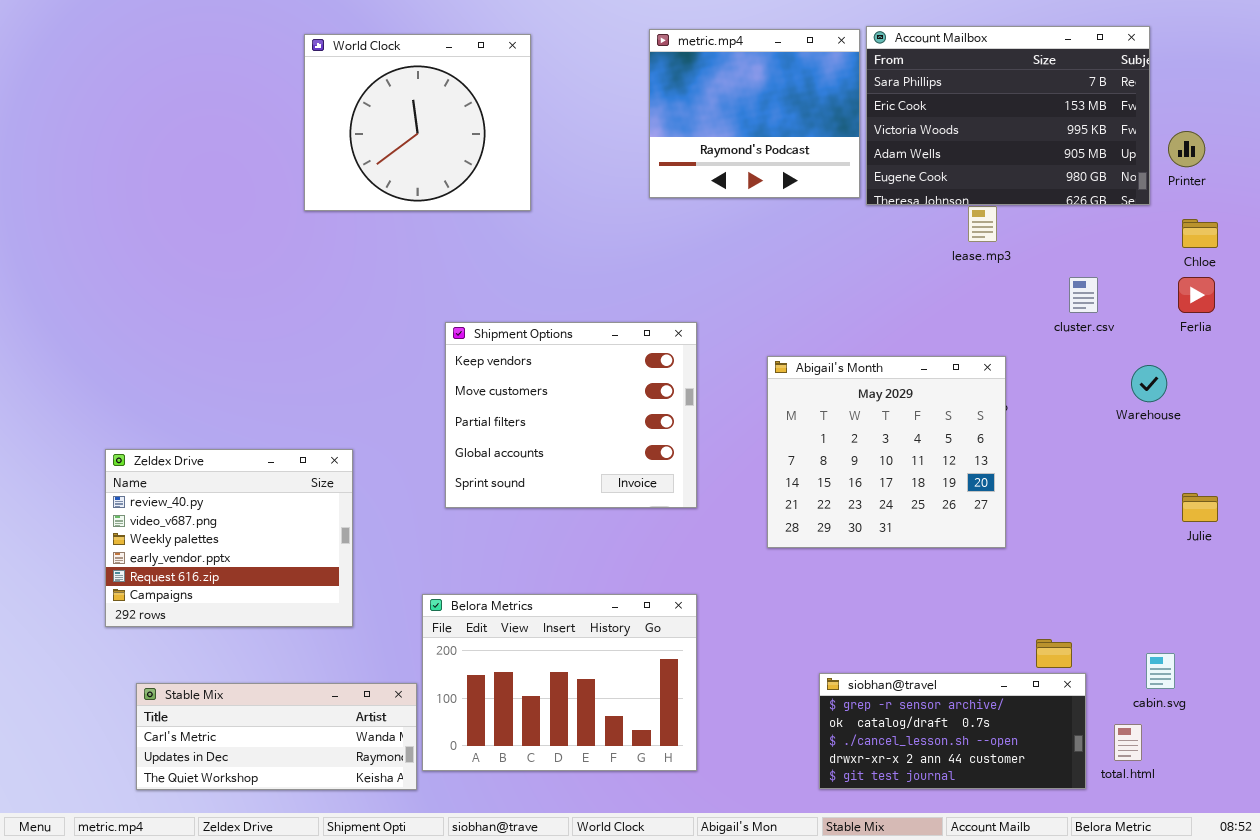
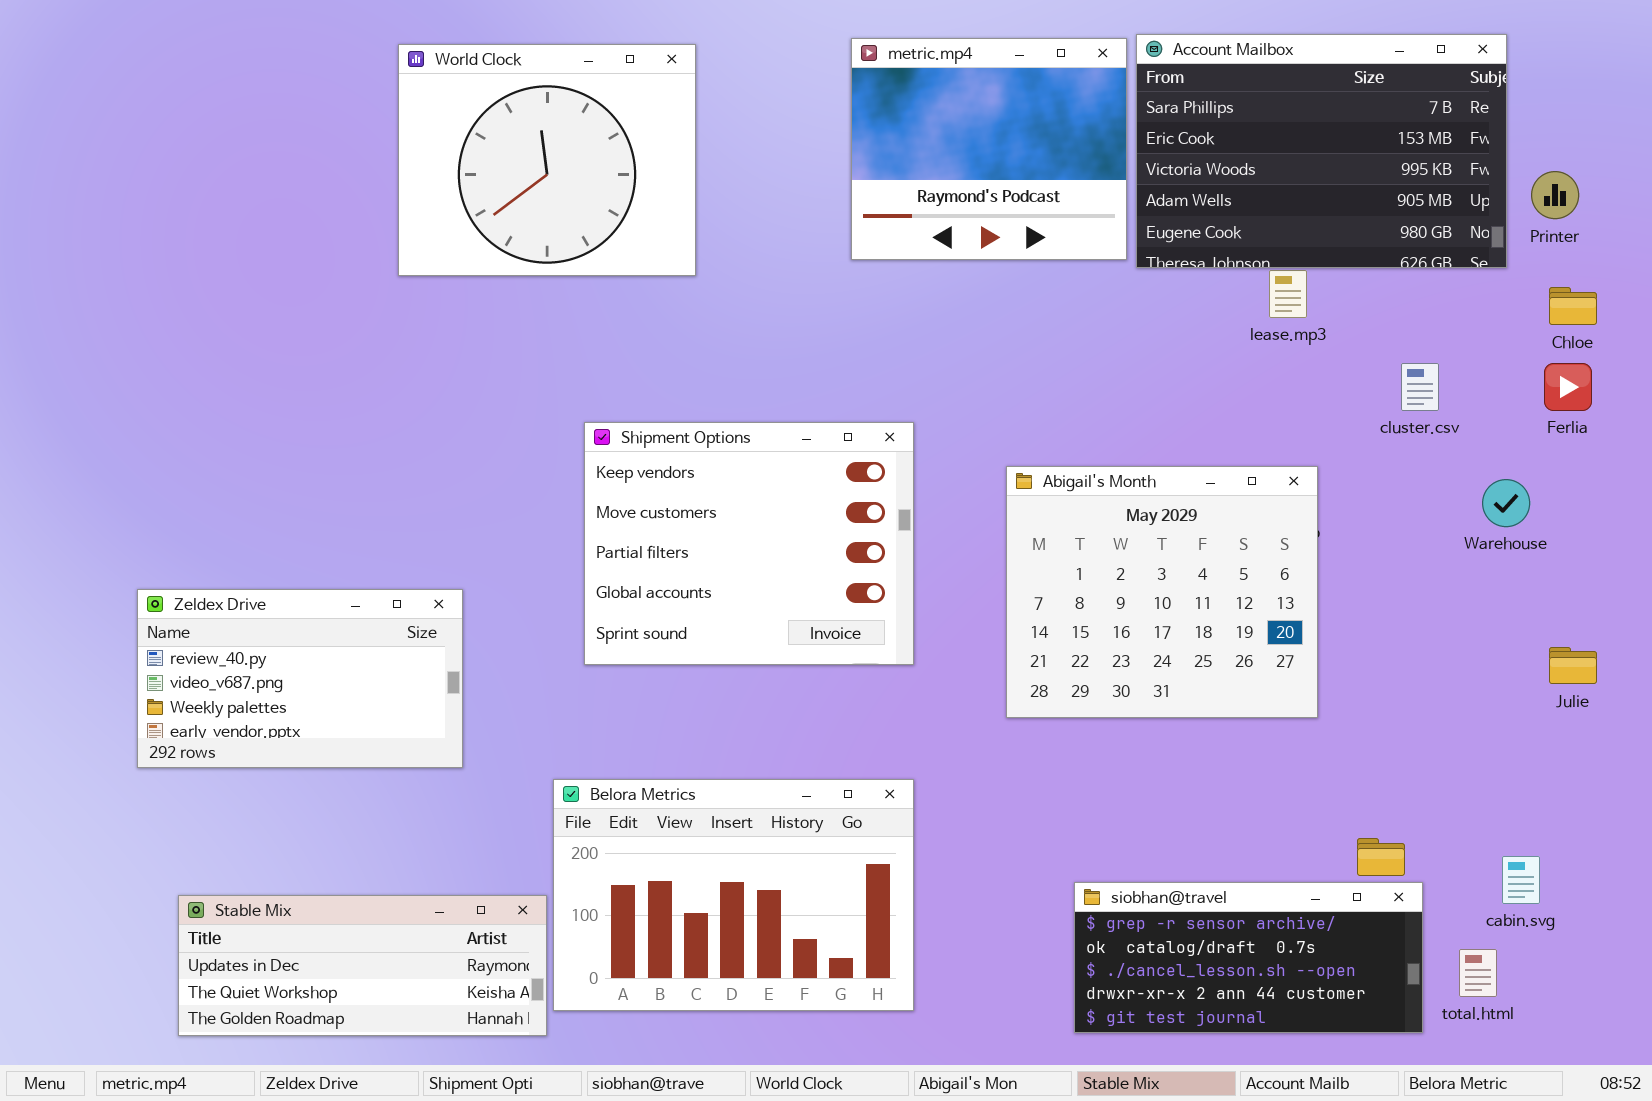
Zeldex Drive: [105,449,353,627] -> [137,589,463,768], resized
Stable Mix: [136,683,417,790] -> [178,895,547,1036], scrolled down 1 row

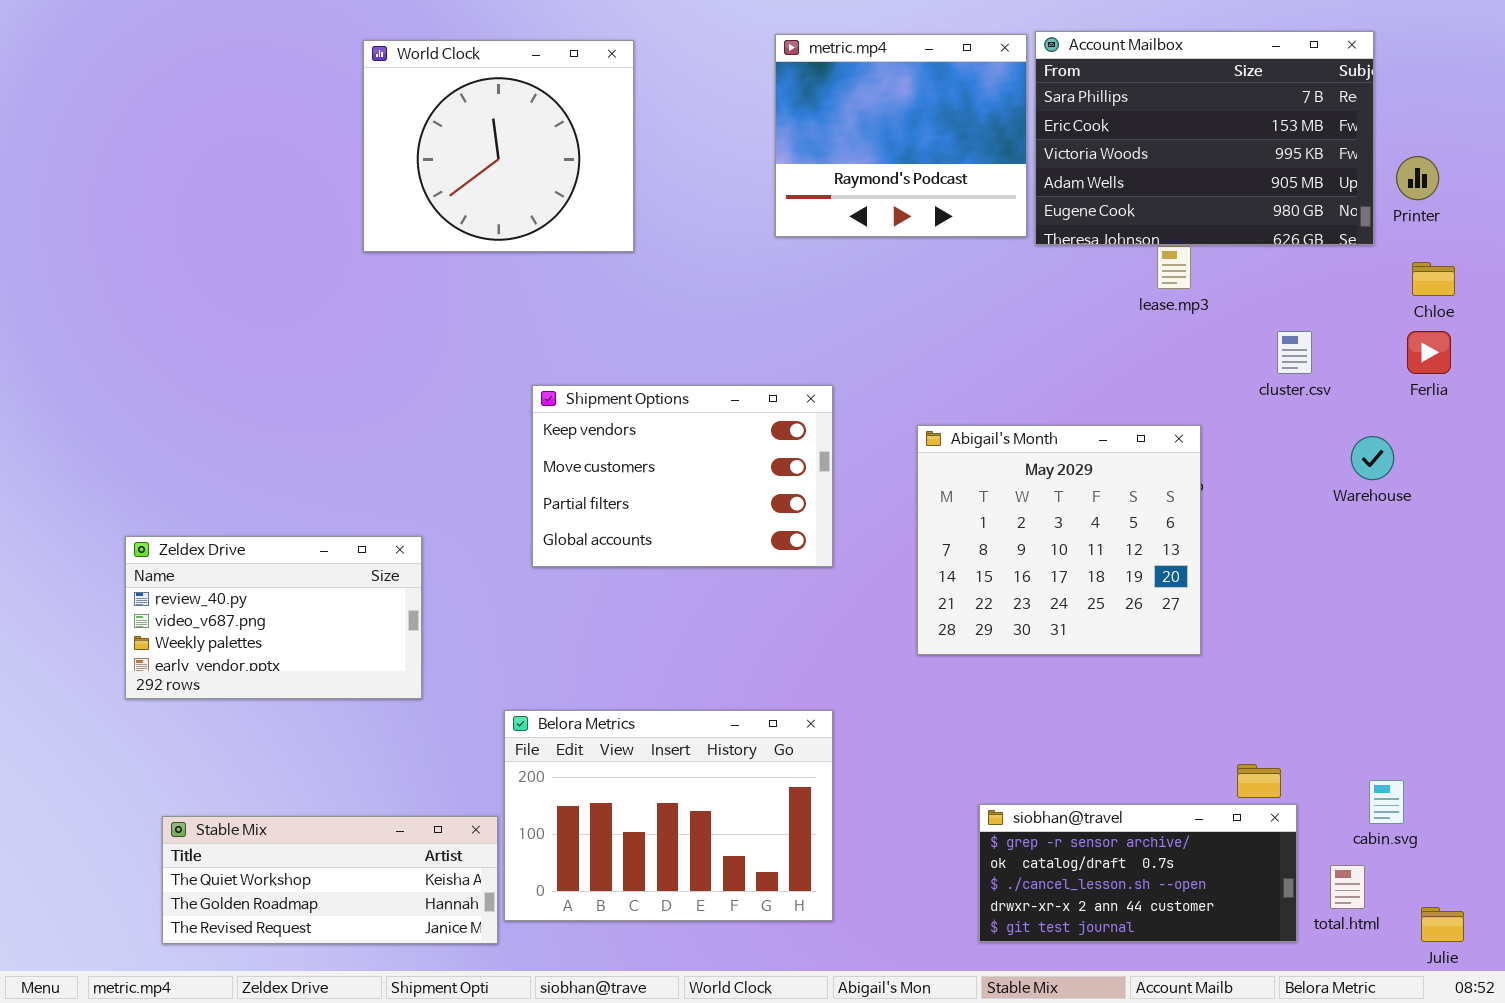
Shipment Options: [584,422,914,665] -> [532,385,833,567], resized
Julie: [1549,647,1597,684] -> [1421,907,1464,942], moved
Stable Mix: [178,895,547,1036] -> [162,816,498,944], scrolled down 1 row

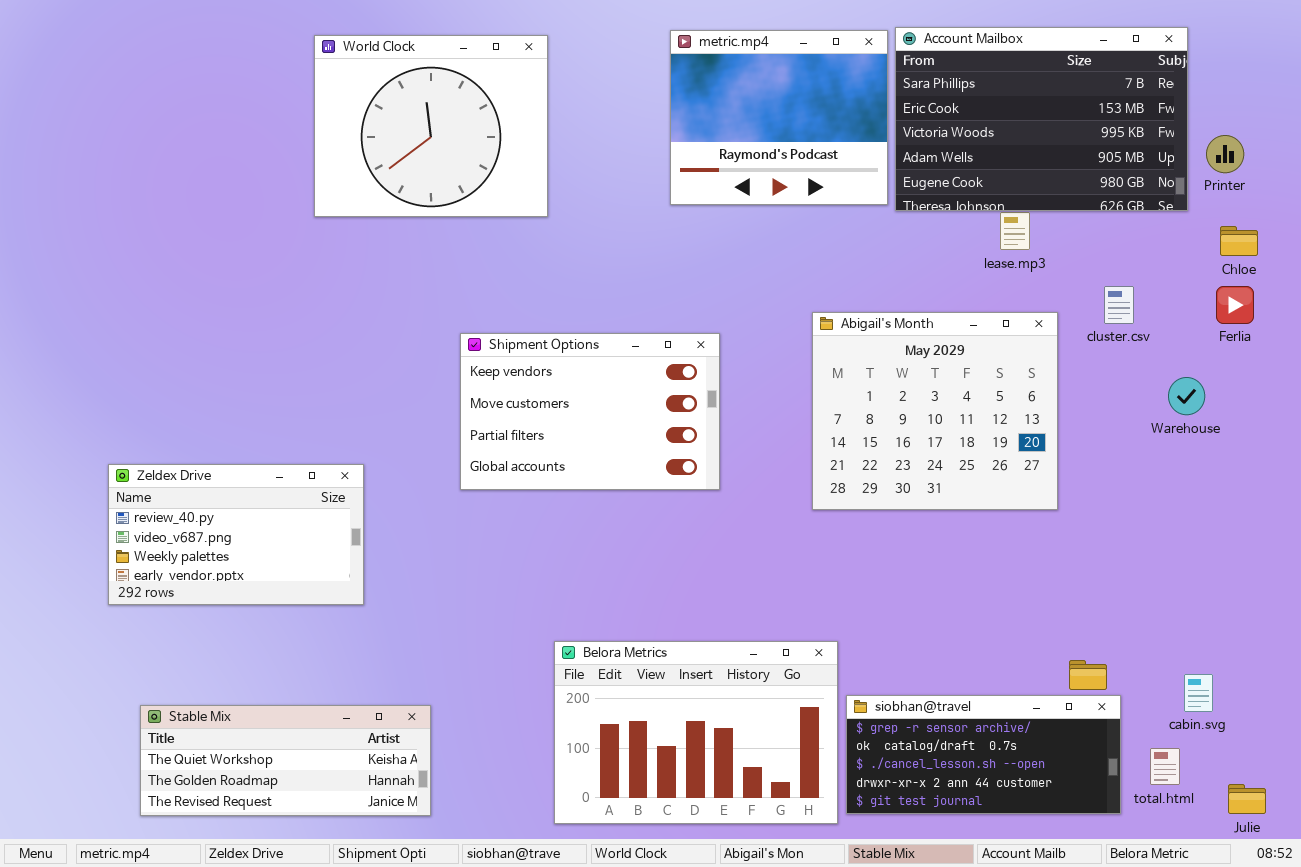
Abigail's Month: [917,425,1201,655] -> [812,312,1058,510], moved
Belora Metrics: [504,710,833,921] -> [554,641,838,824], moved

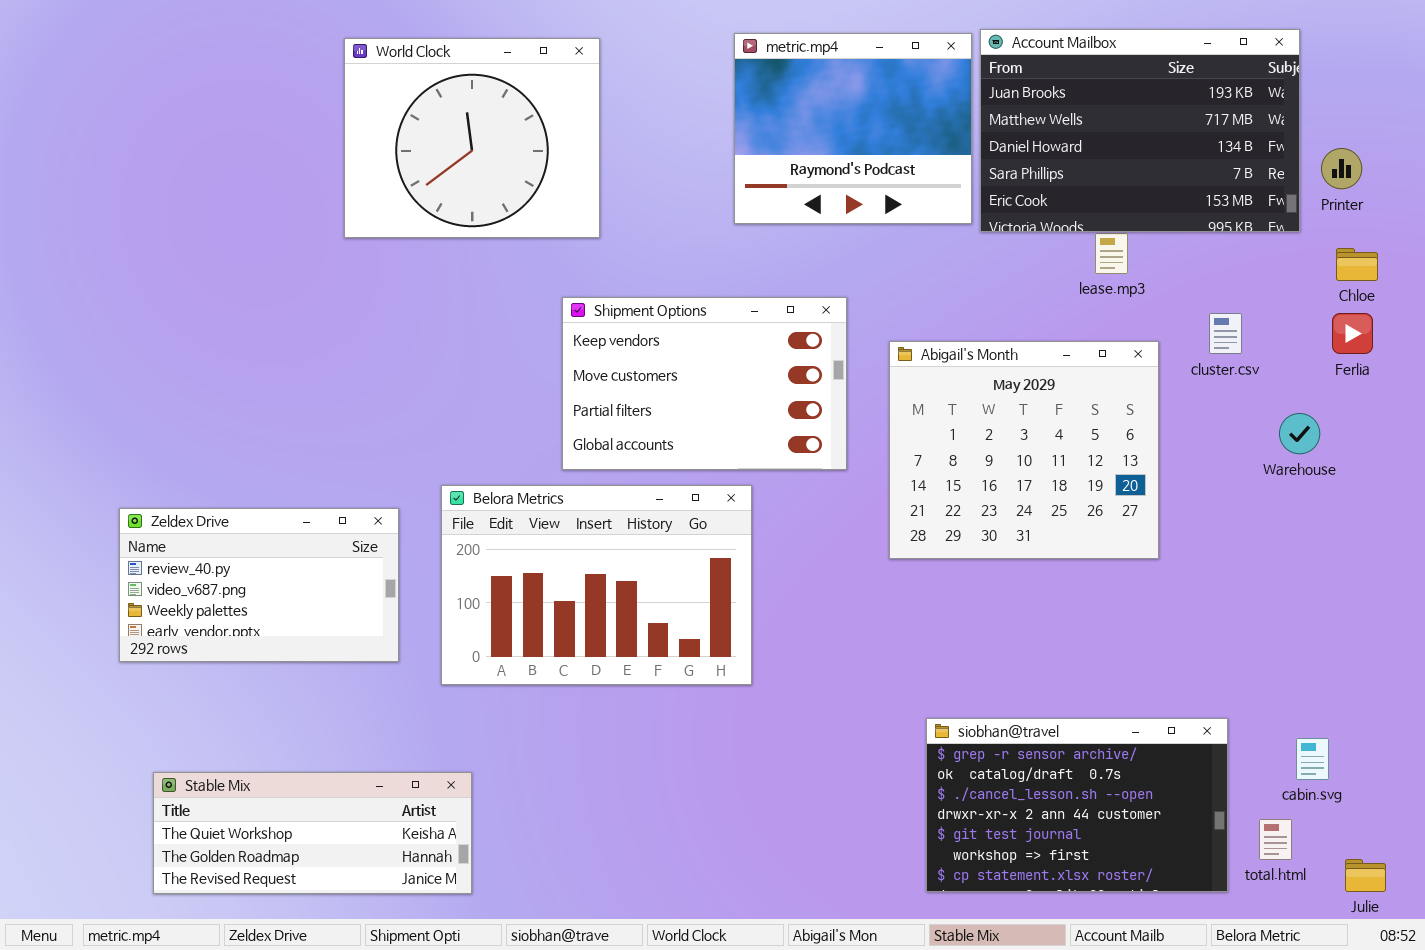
Account Mailbox: [895,27,1188,211] -> [980,29,1300,232], scrolled up 3 rows
Shipment Options: [460,333,720,490] -> [562,297,847,470], moved
Belora Metrics: [554,641,838,824] -> [441,485,752,685], moved
siobhan@travel: [846,695,1121,814] -> [926,718,1228,892], resized

